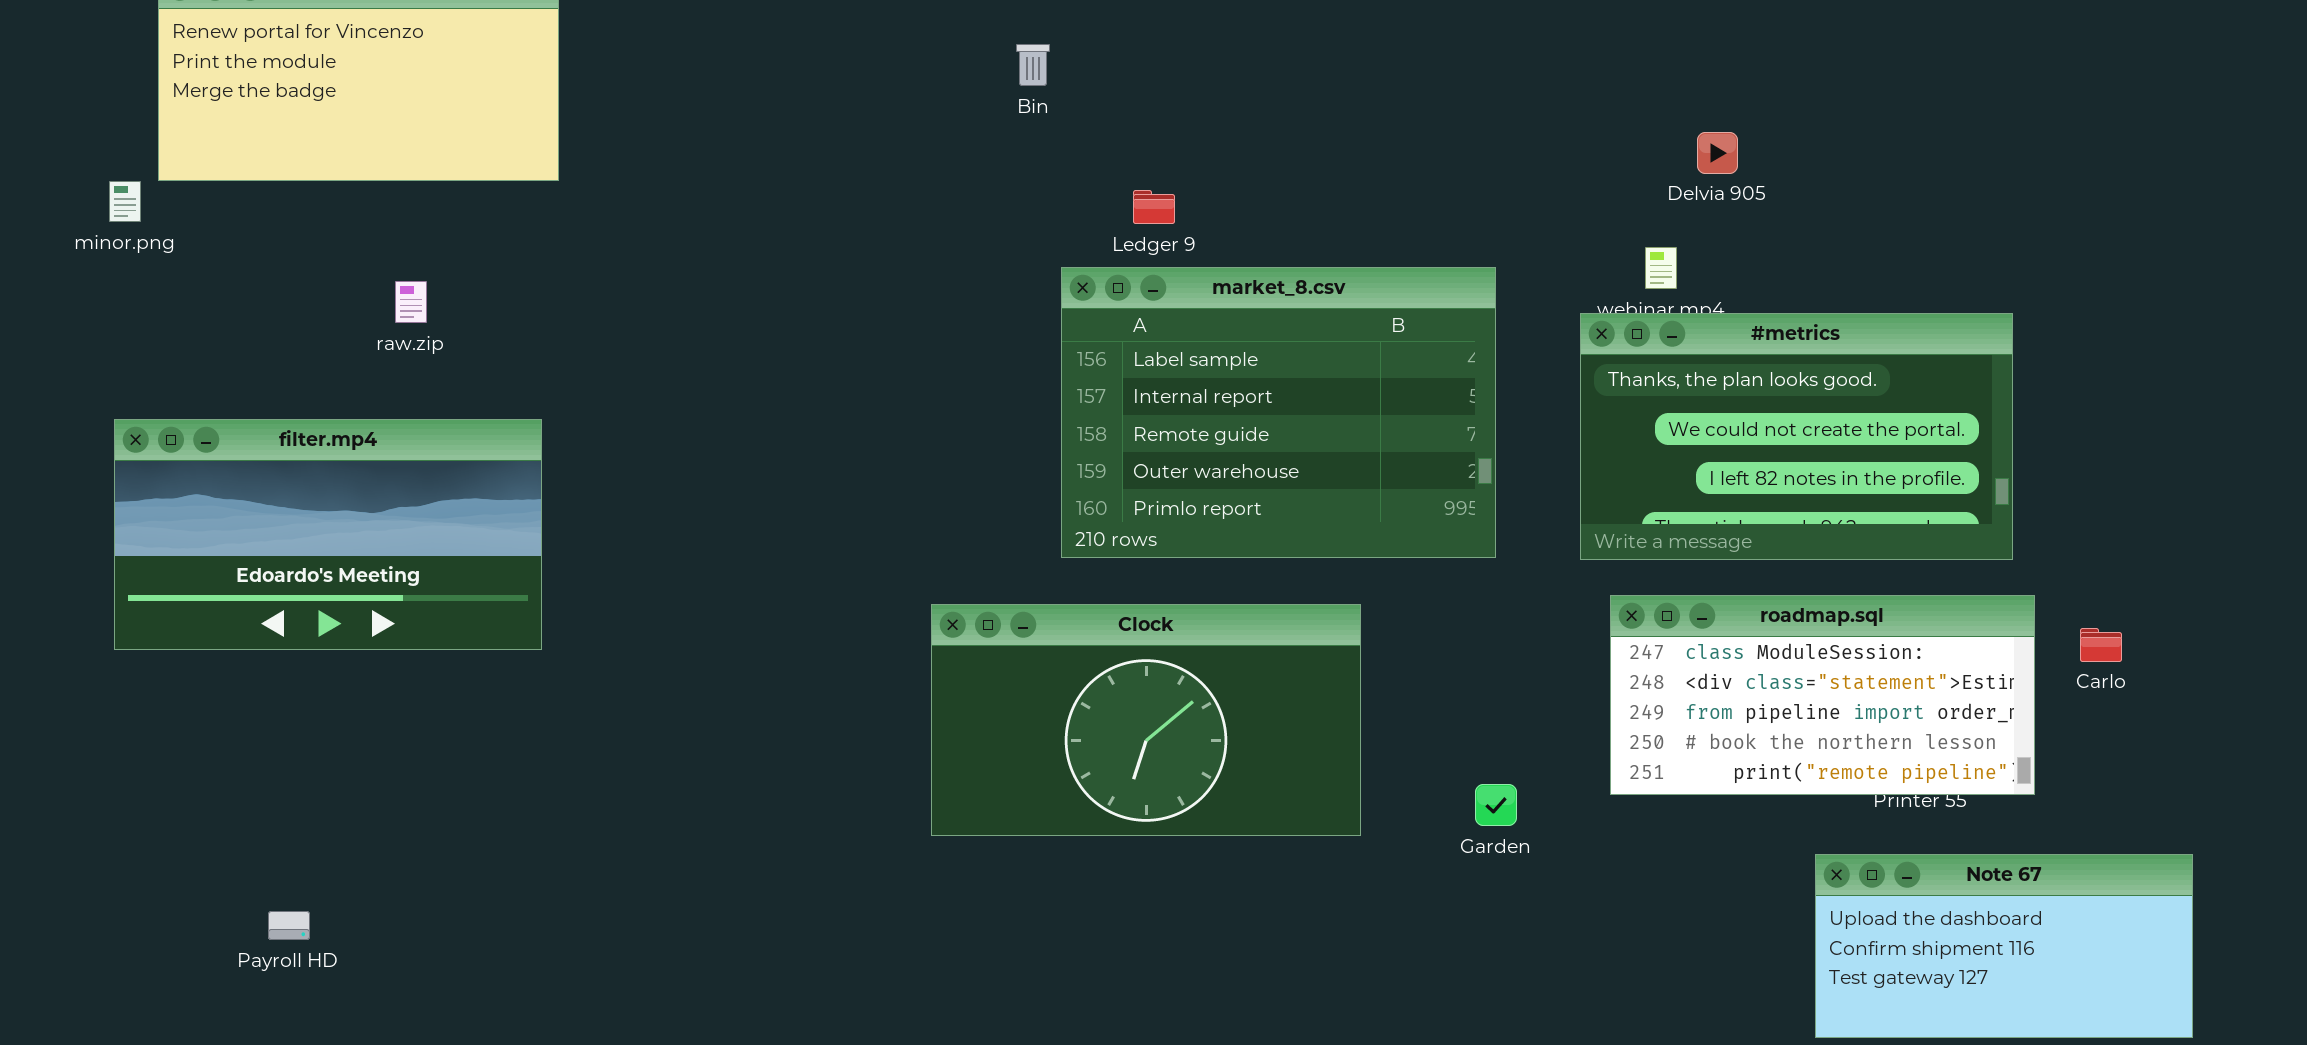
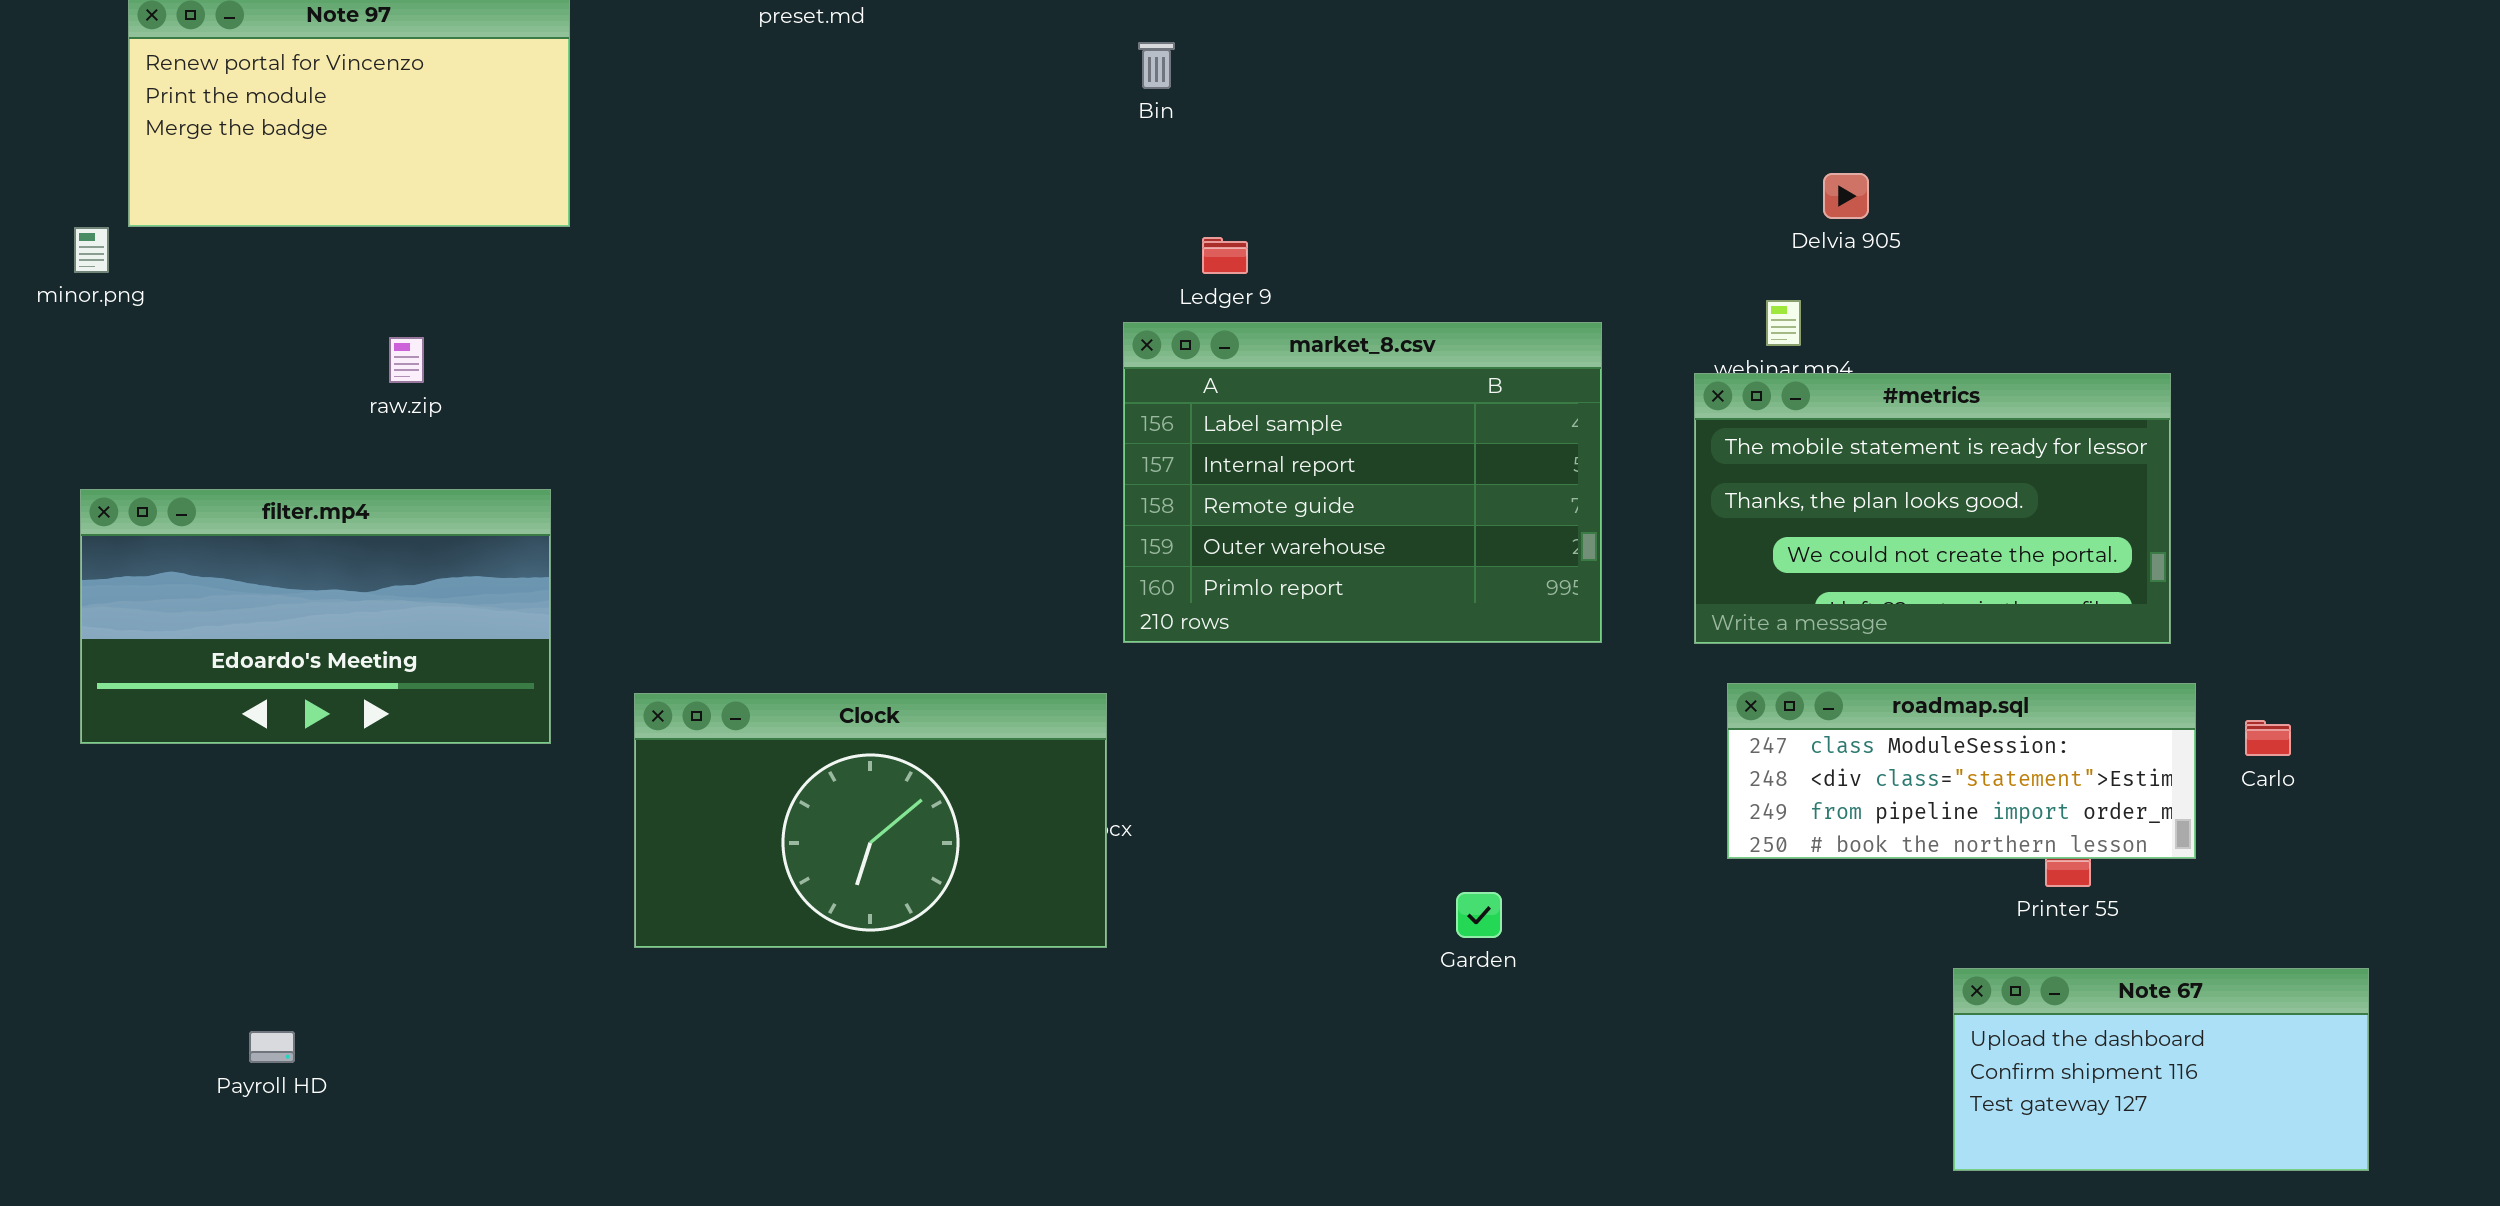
Bin: [1016,44,1050,86] -> [1138,42,1175,89], moved
#metrics: [1580,313,2013,560] -> [1694,373,2171,644], scrolled up 1 row
roadmap.sql: [1610,595,2035,795] -> [1727,683,2196,859], resized
Clock: [931,604,1361,836] -> [634,693,1107,948], moved
Garden: [1475,784,1517,826] -> [1456,892,1502,938], moved

